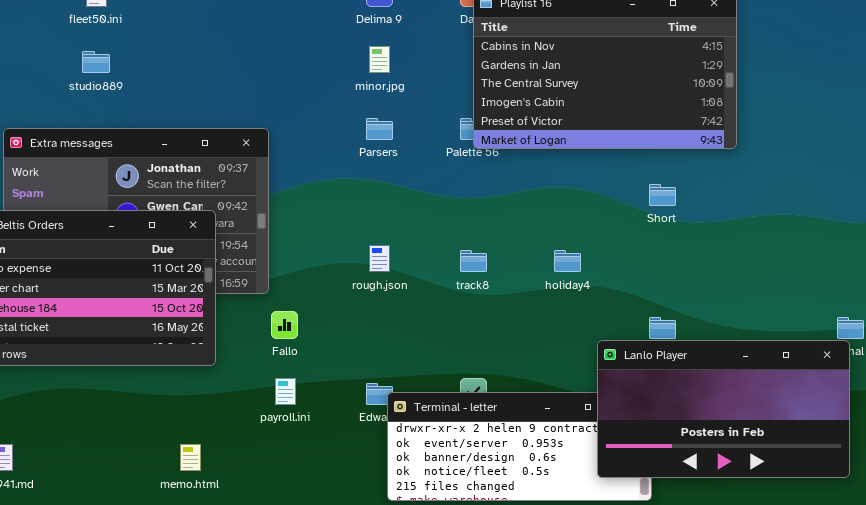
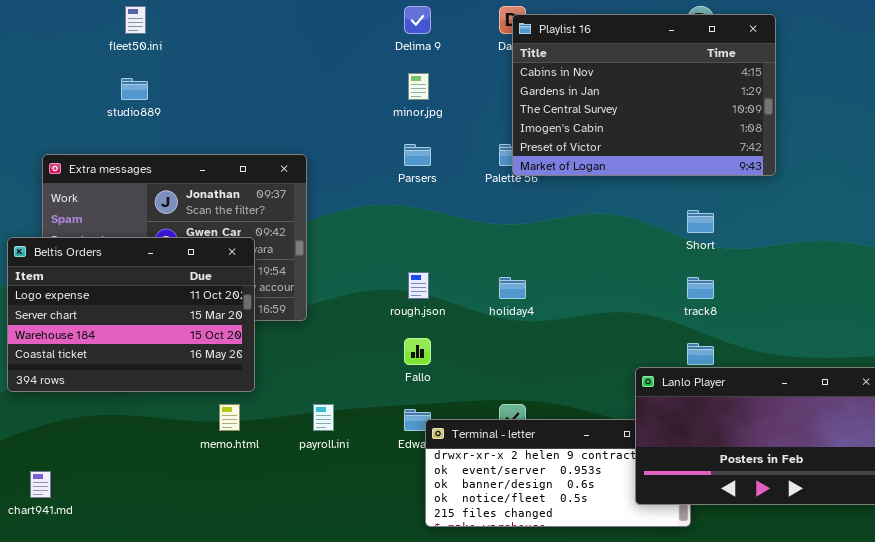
track8: [460,250,487,272] -> [687,277,714,299], moved
holiday4: [554,250,581,272] -> [499,277,526,299], moved
Fallo: [271,311,298,339] -> [404,338,431,365], moved
memo.html: [180,444,201,471] -> [219,404,240,431], moved

